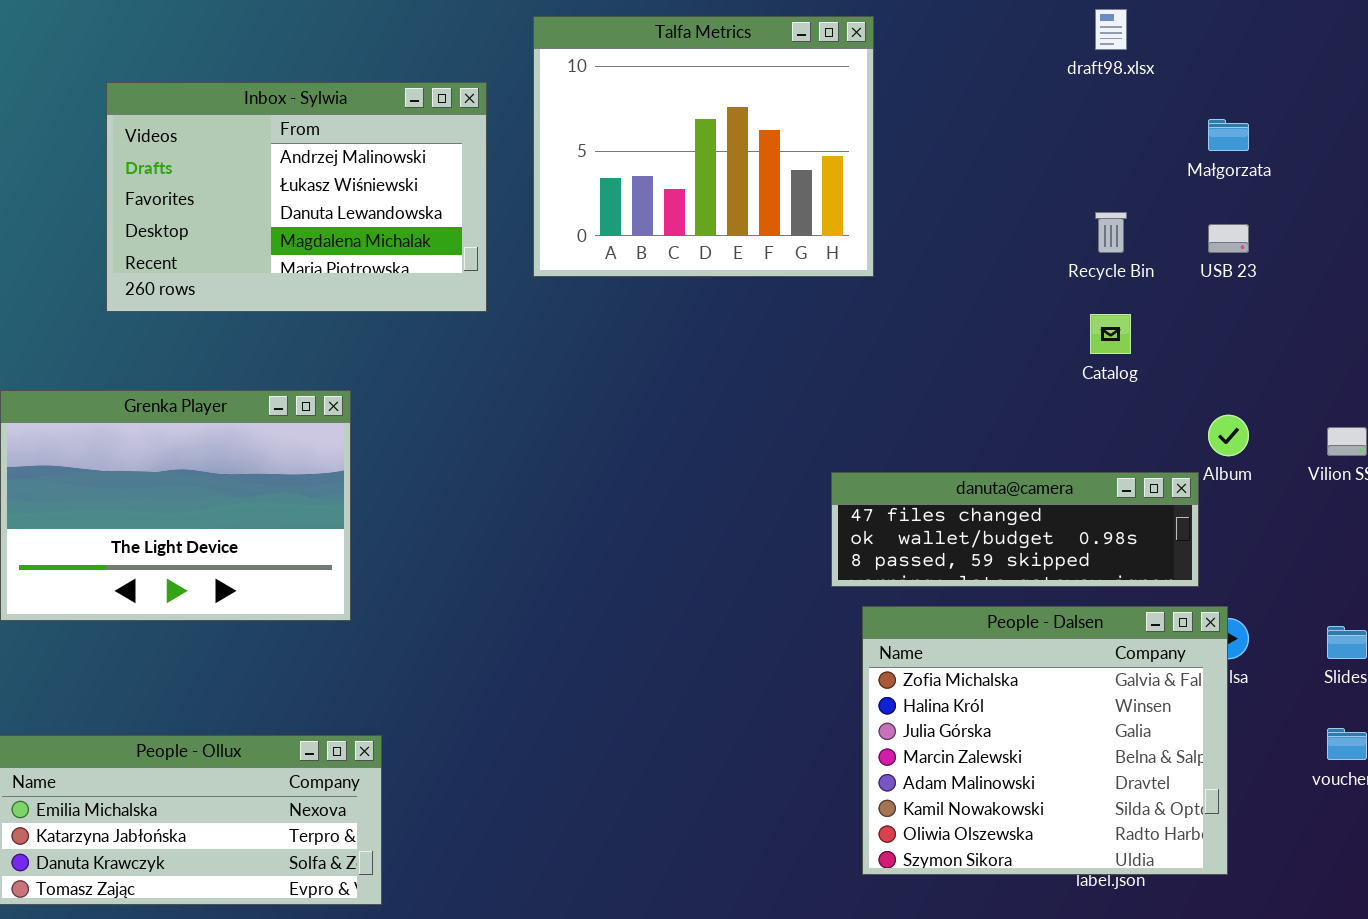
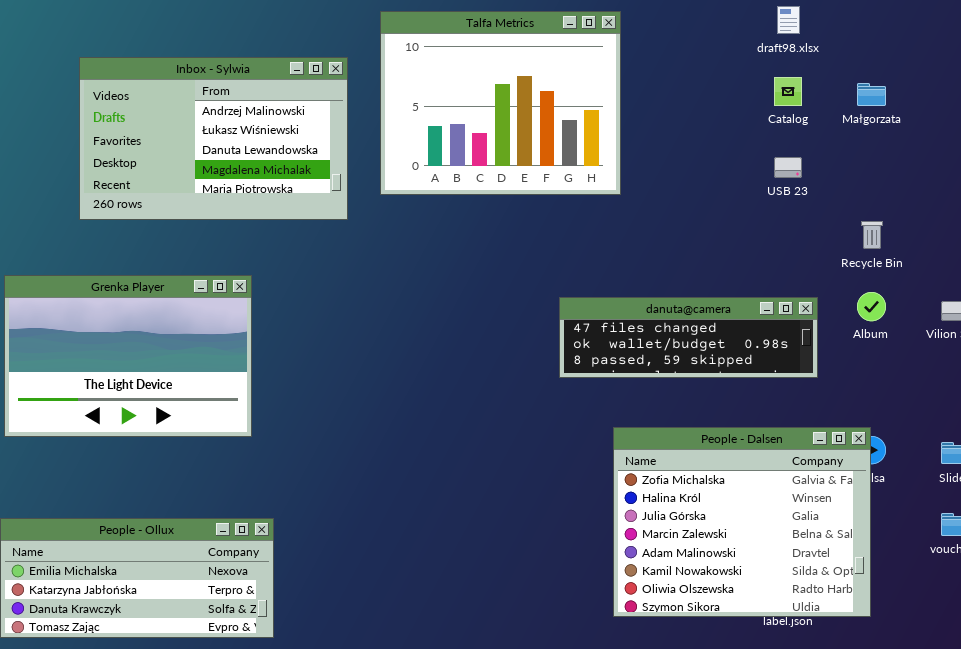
Recycle Bin: [1095,212,1127,253] -> [861,221,883,249], moved
USB 23: [1208,224,1249,253] -> [774,157,802,178], moved
Catalog: [1090,314,1131,354] -> [774,77,802,106], moved
danuta@camera: [831,472,1199,587] -> [559,297,818,378], moved

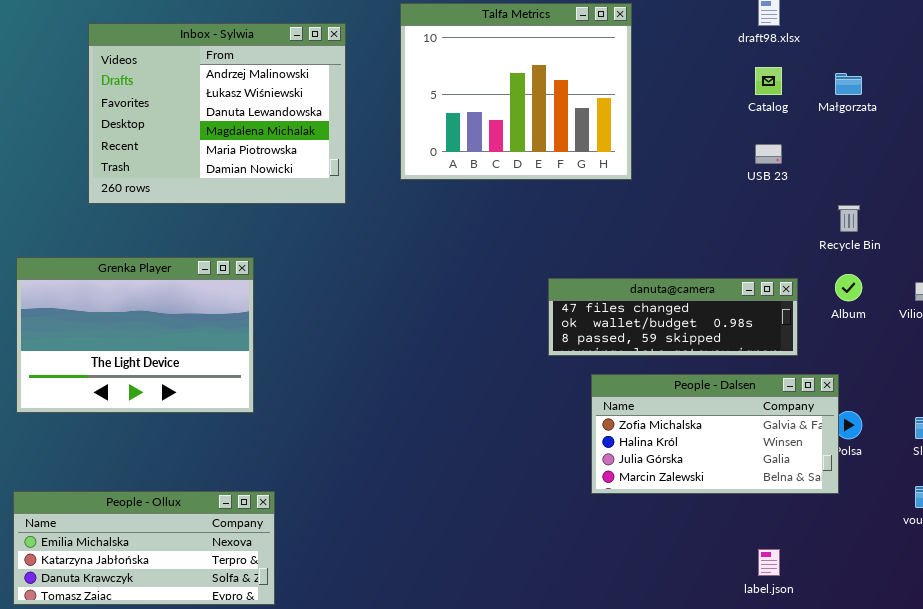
Talfa Metrics: [380,11,621,195] -> [400,3,632,180], moved
Inbox - Sylwia: [79,57,348,220] -> [88,23,346,204], resized
People - Dalsen: [613,427,871,617] -> [591,374,839,494], moved, resized

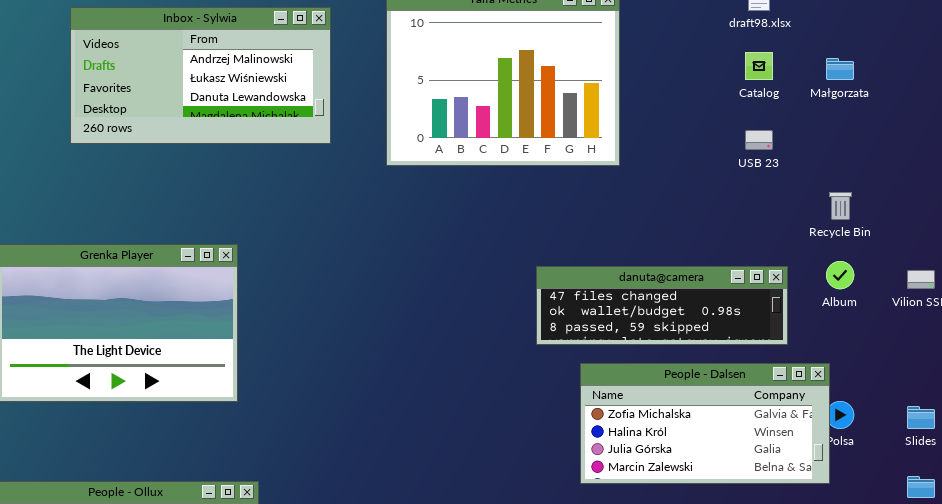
Inbox - Sylwia: [88,23,346,204] -> [70,7,331,144], resized

